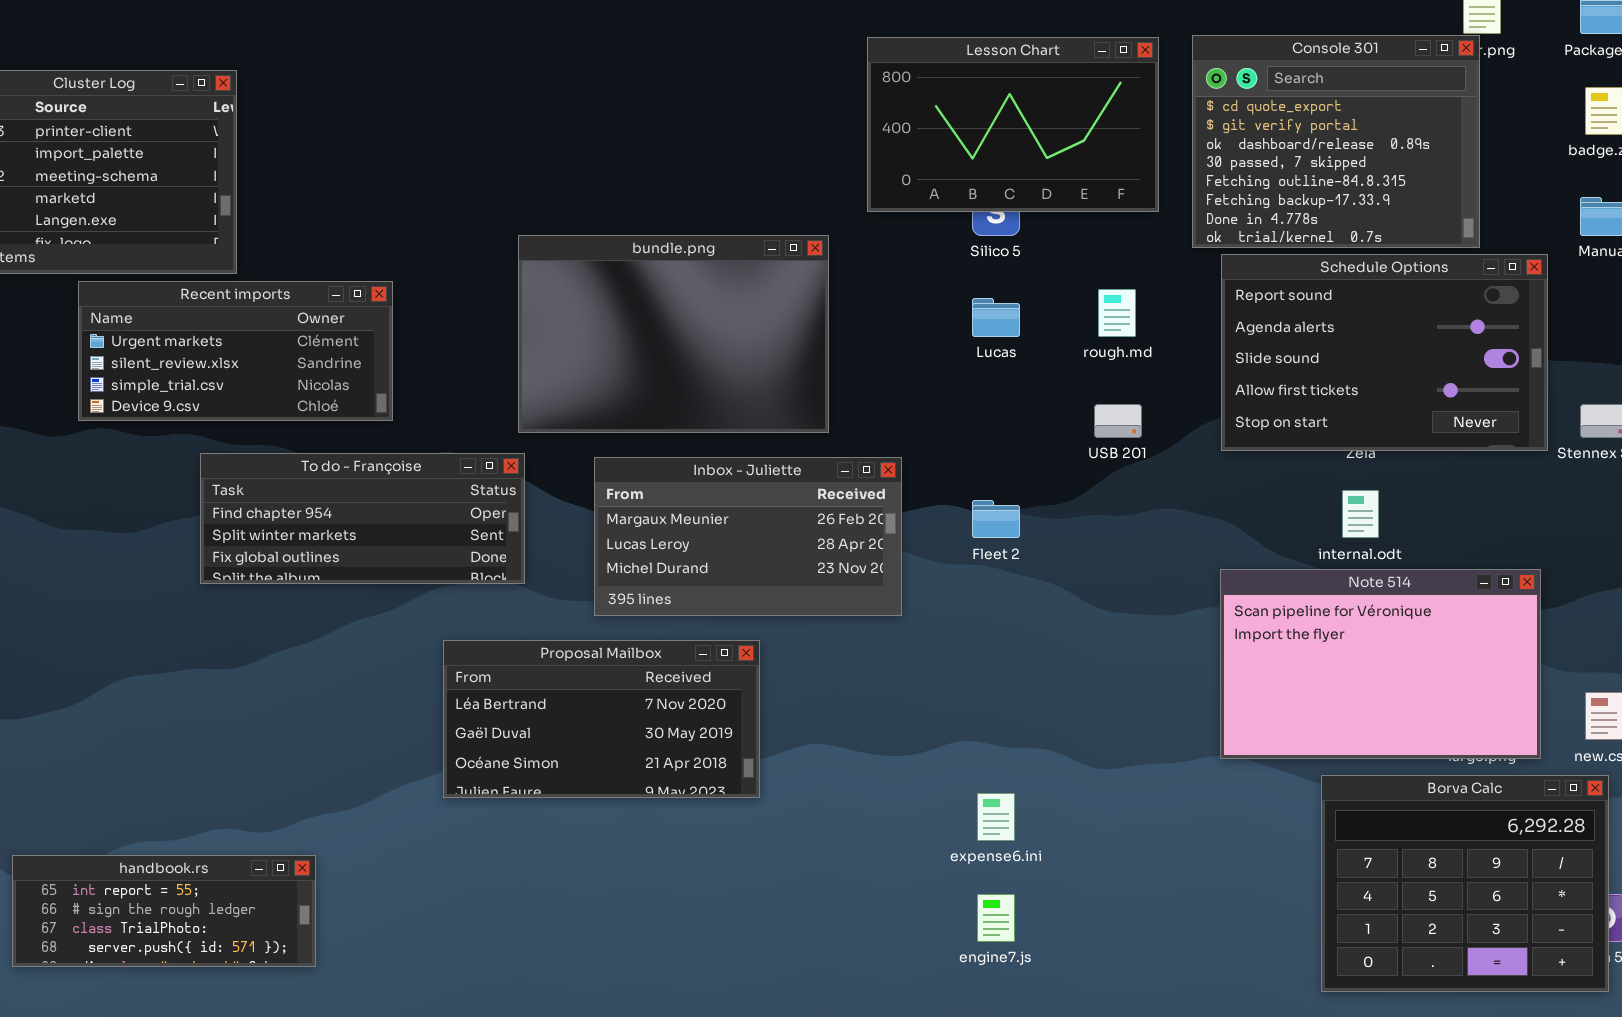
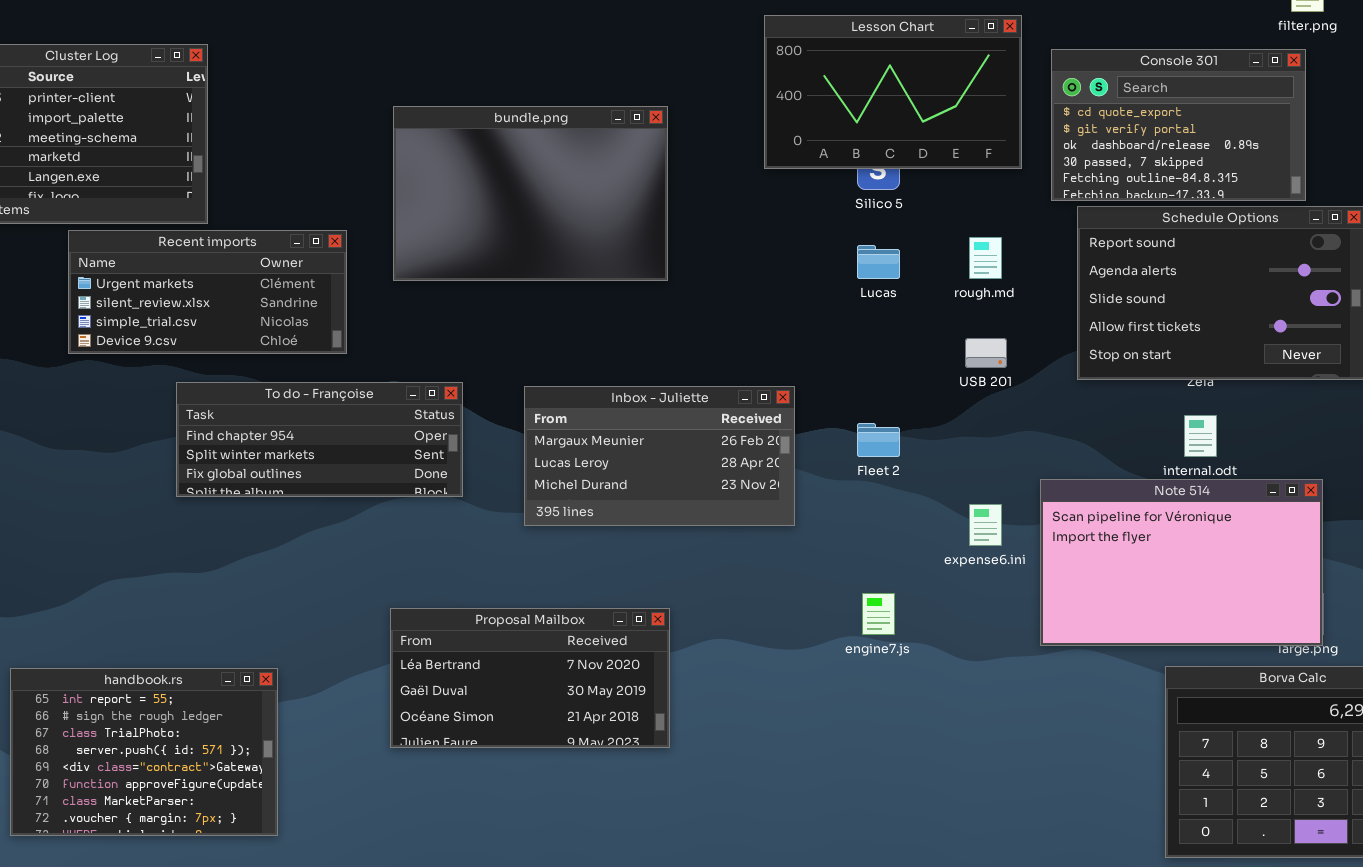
Console 301: [1192,35,1480,248] -> [1051,49,1306,201], resized
bundle.png: [518,235,829,433] -> [393,106,668,281], moved
Note 514: [1220,569,1541,759] -> [1040,479,1323,646], moved
Proposal Mailbox: [443,640,760,798] -> [390,608,670,748], moved
expense6.ini: [977,793,1015,841] -> [969,504,1002,546], moved
handbook.rs: [12,855,316,967] -> [10,668,278,836], resized
engine7.js: [977,894,1015,942] -> [862,593,895,635], moved

